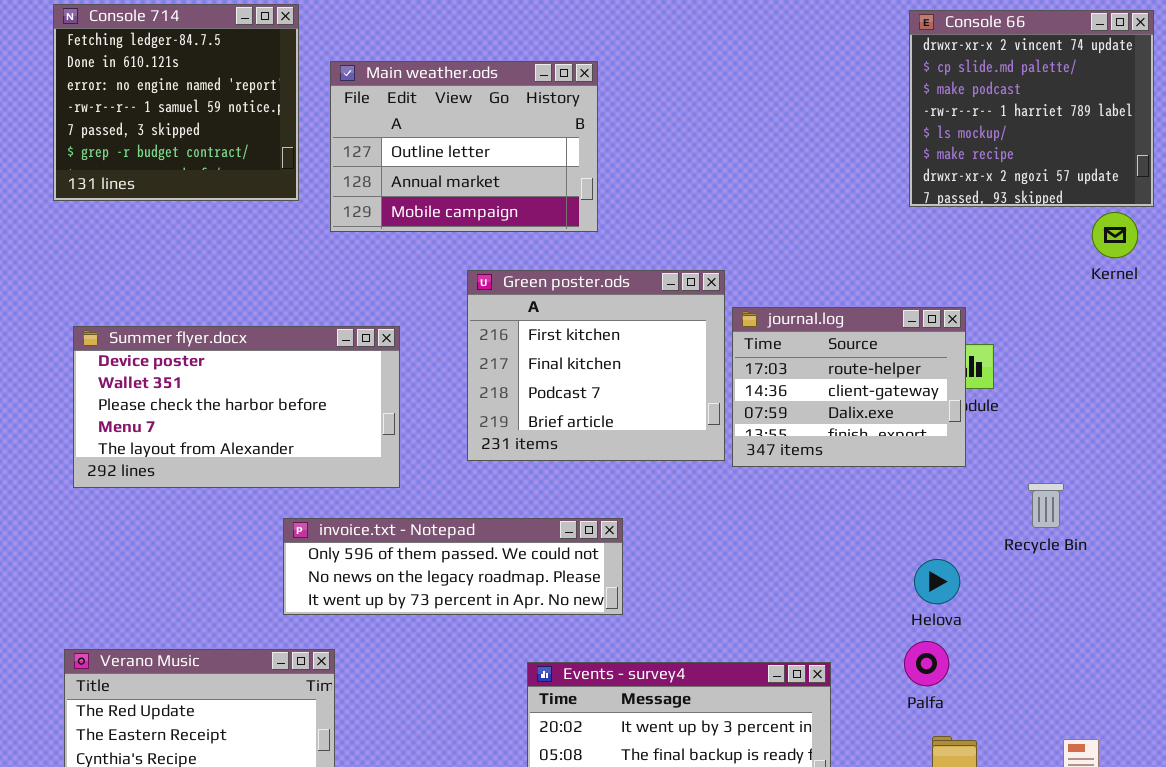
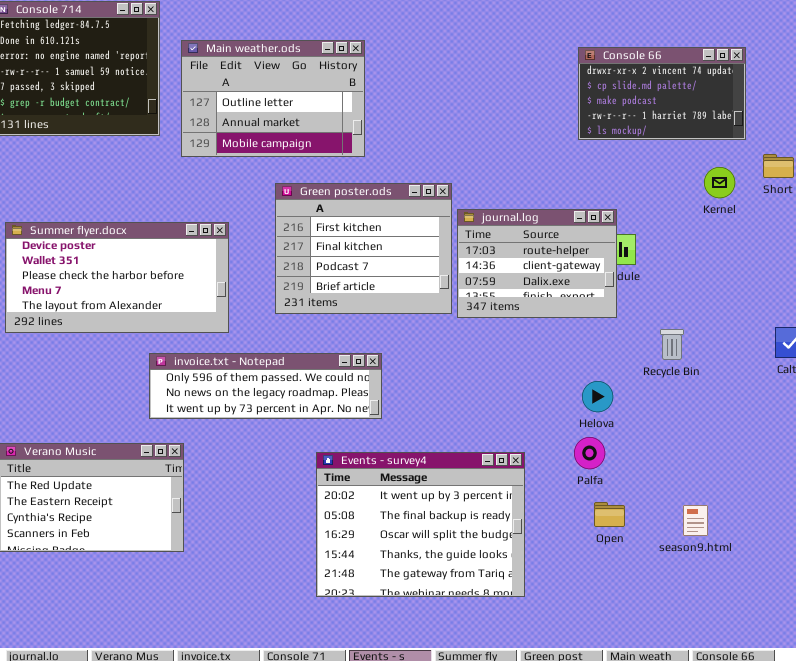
Console 66: [909,10,1154,207] -> [578,47,746,140], resized
Kernel: [1092,212,1138,258] -> [704,167,735,198], moved

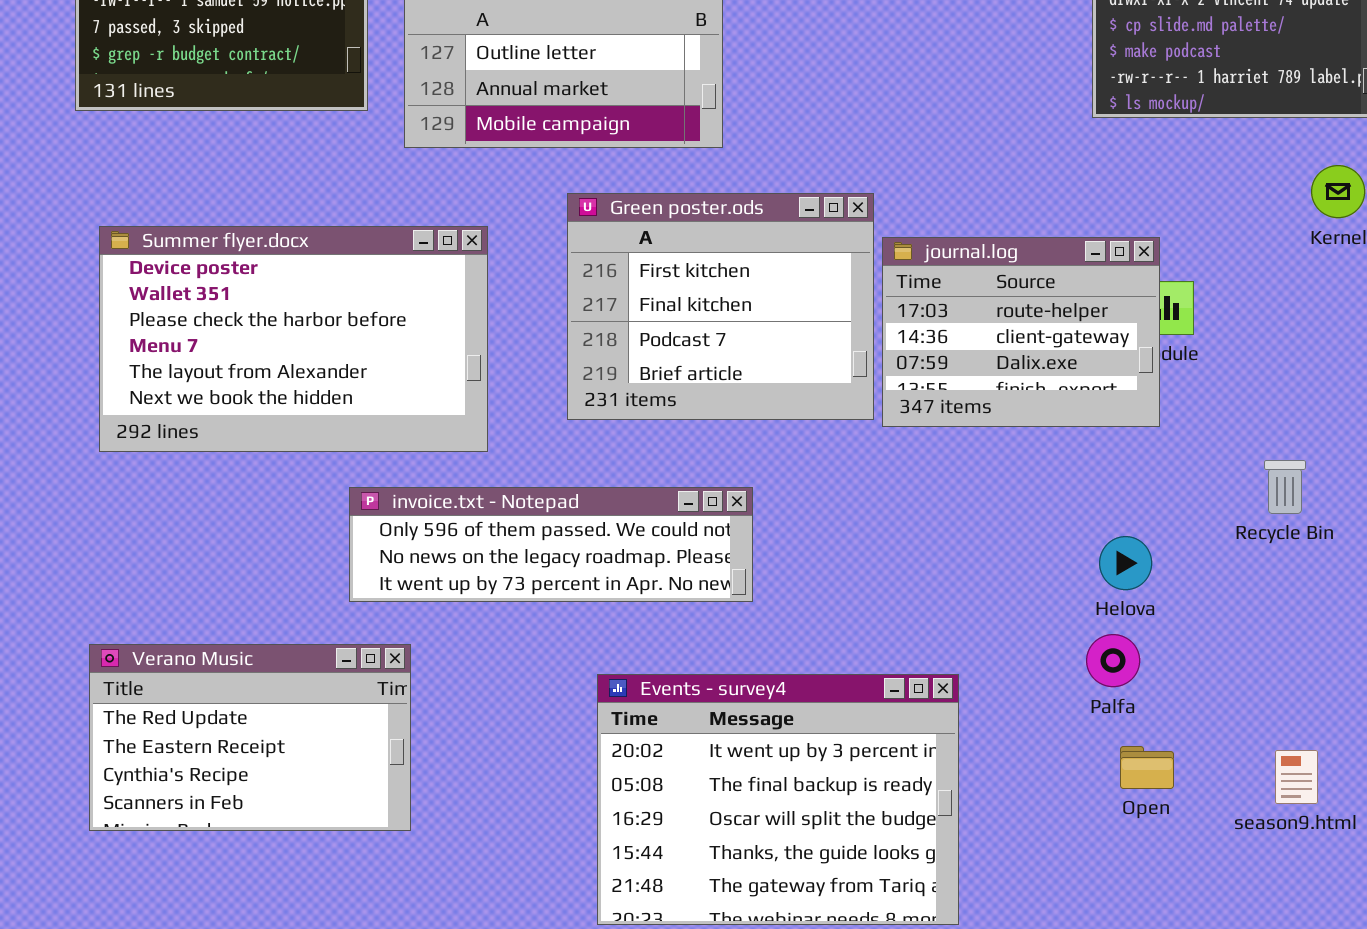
Summer flyer.docx: [5,222,229,333] -> [99,226,488,452], resized
Recycle Bin: [660,329,684,360] -> [1264,460,1306,514], moved
Events - survey4: [316,452,525,597] -> [597,674,959,925], moved

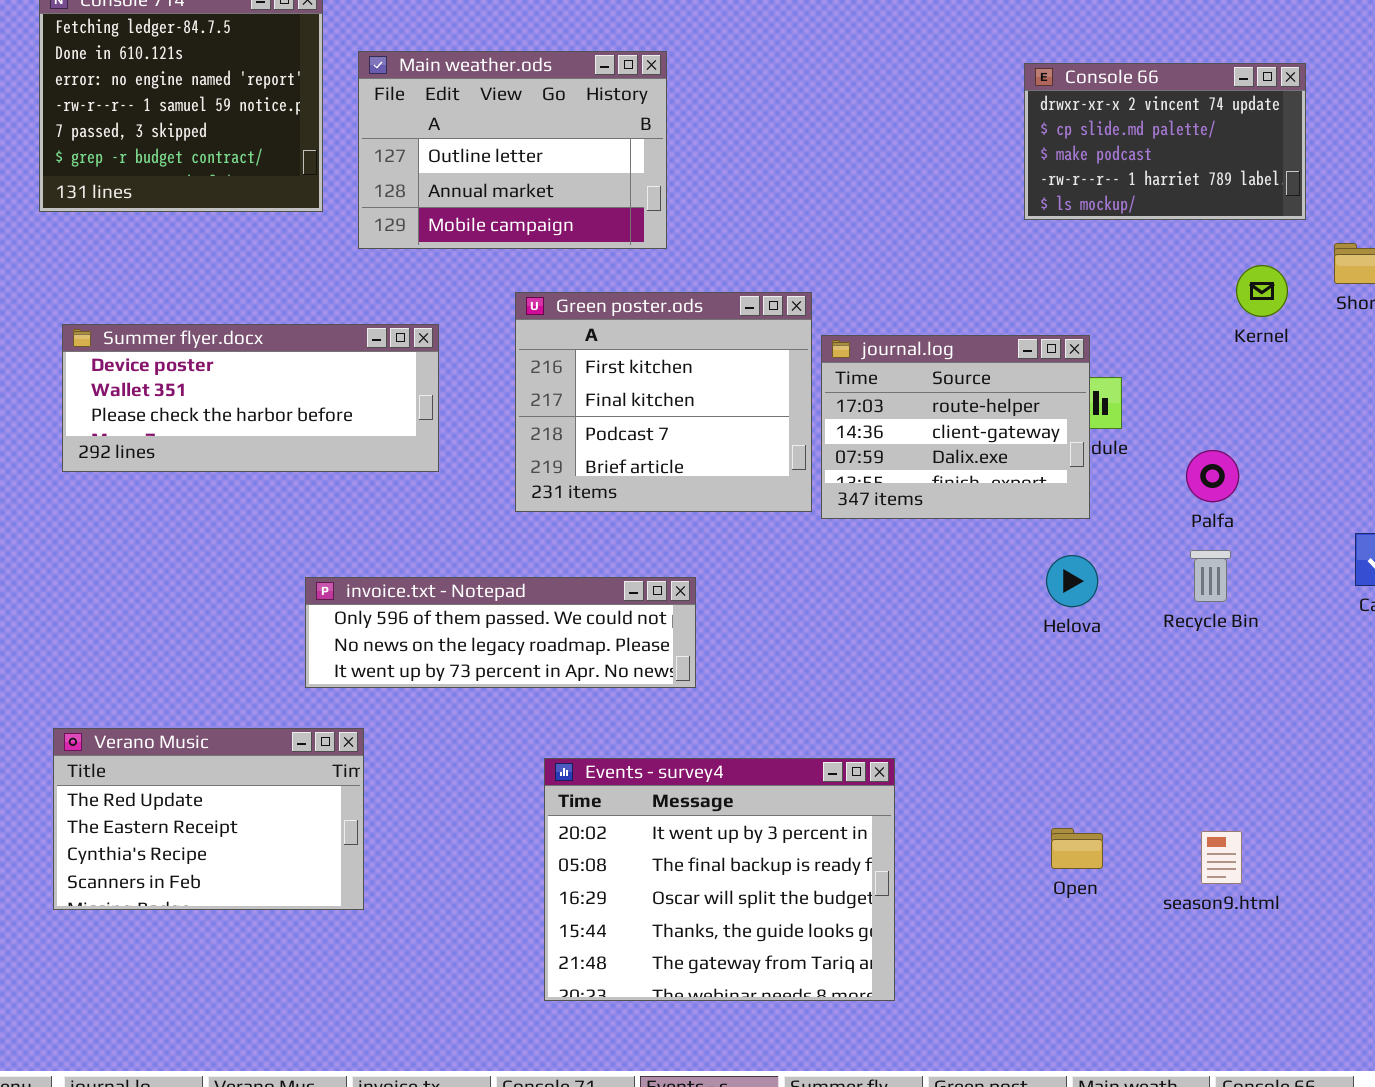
Summer flyer.docx: [99,226,488,452] -> [62,324,439,472], resized
Helova: [1099,536,1152,590] -> [1046,555,1098,607], moved
Palfa: [1086,634,1140,687] -> [1186,450,1239,502], moved

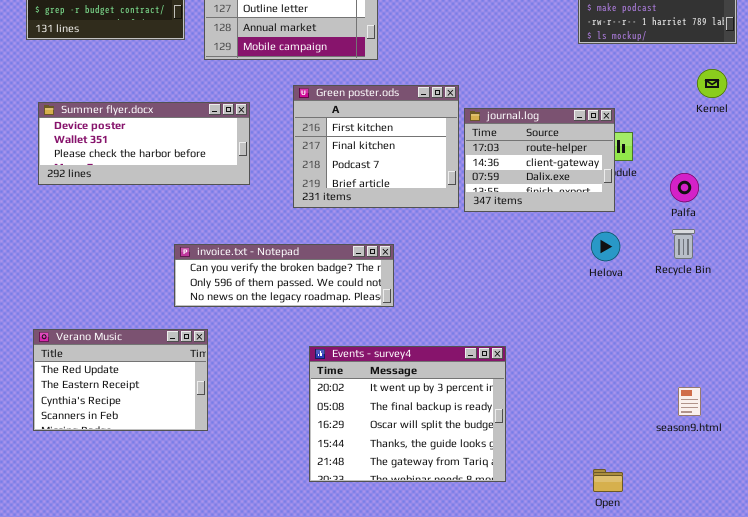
invoice.txt - Notepad: [305,577,696,688] -> [174,244,394,307], scrolled up 1 row
Open: [1051,828,1103,869] -> [593,469,623,492], moved

